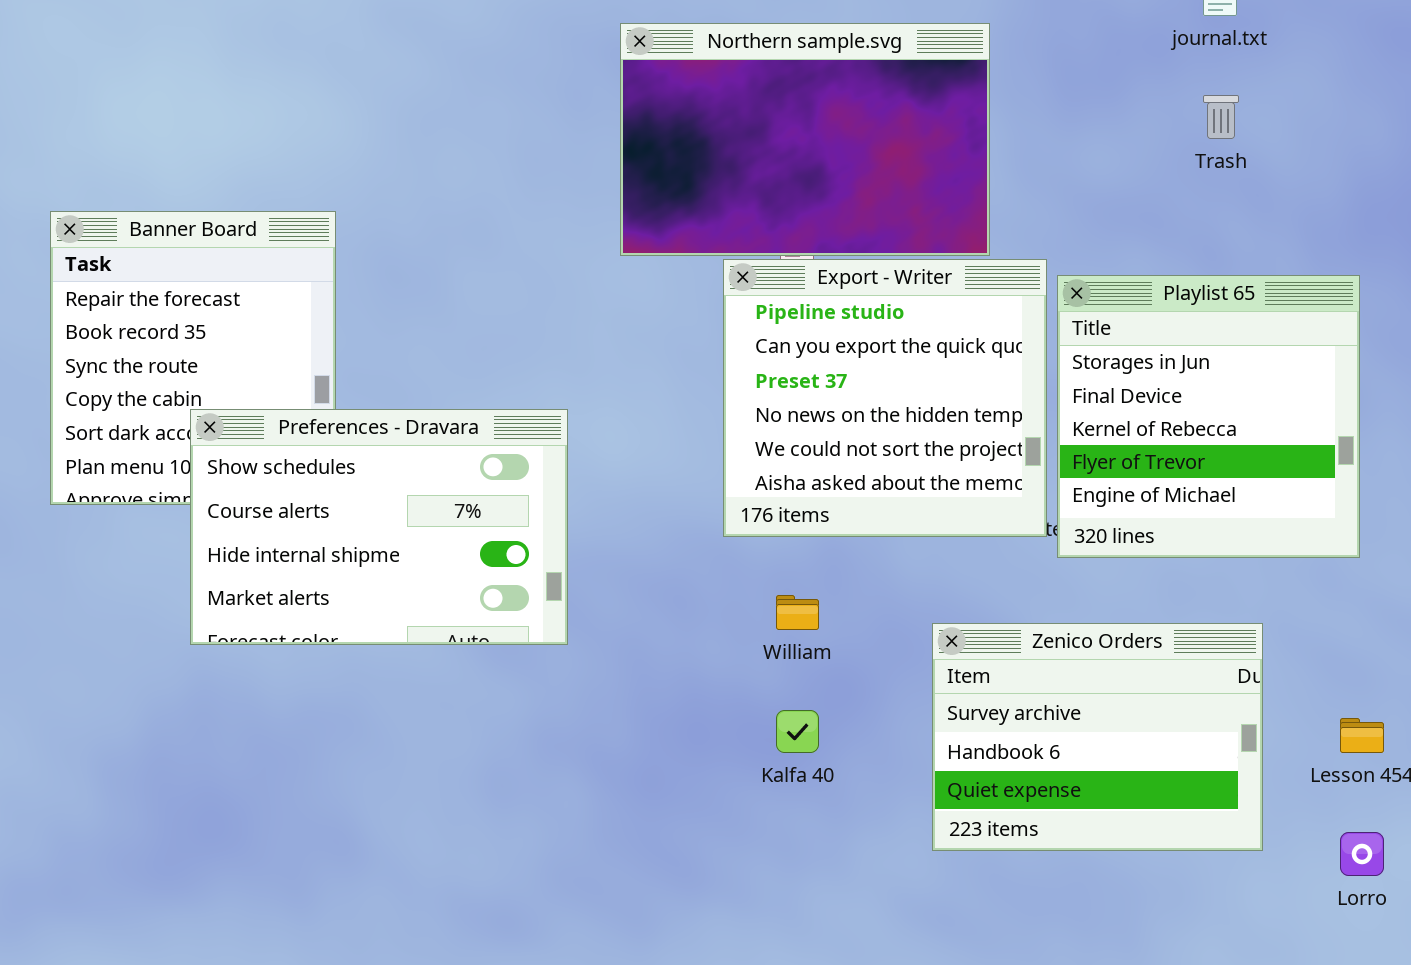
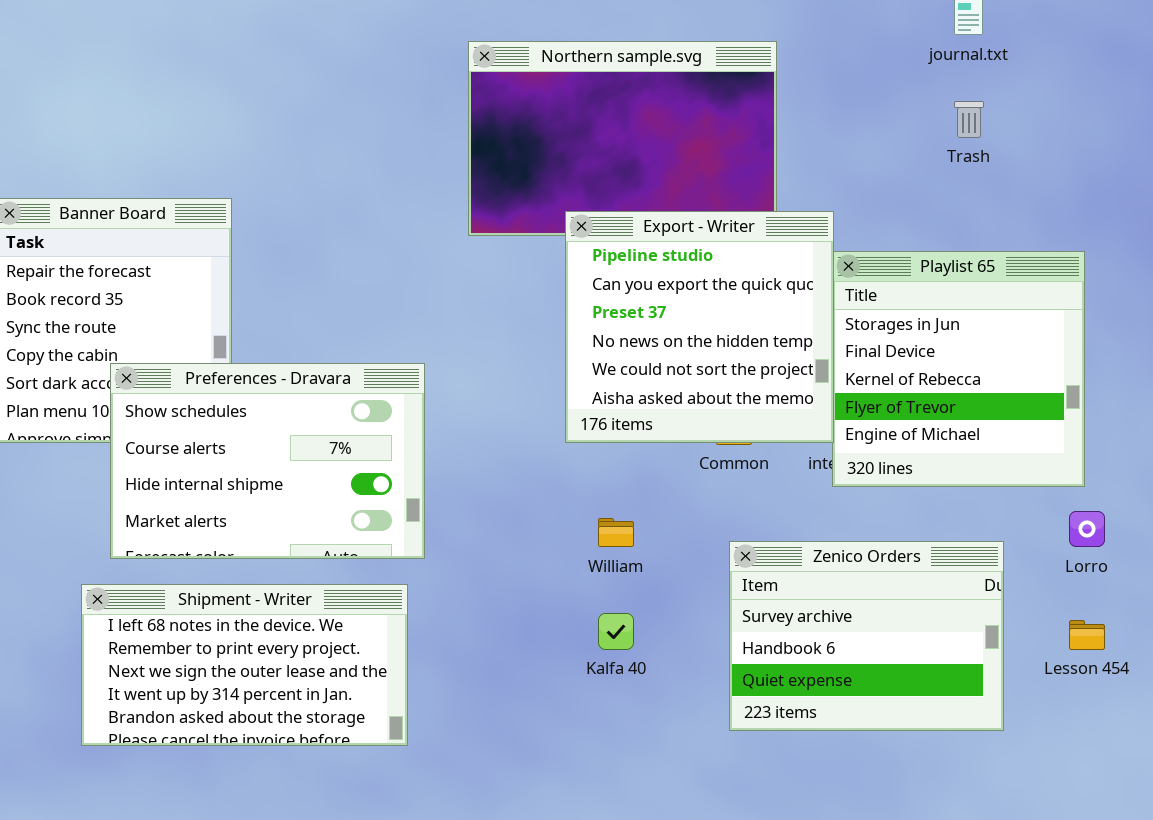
Export - Writer: [723,259,1047,537] -> [565,211,834,443], moved
Shipment - Writer: none -> [81,584,408,746], opened
Lorro: [1340,832,1384,876] -> [1069,511,1105,547], moved

